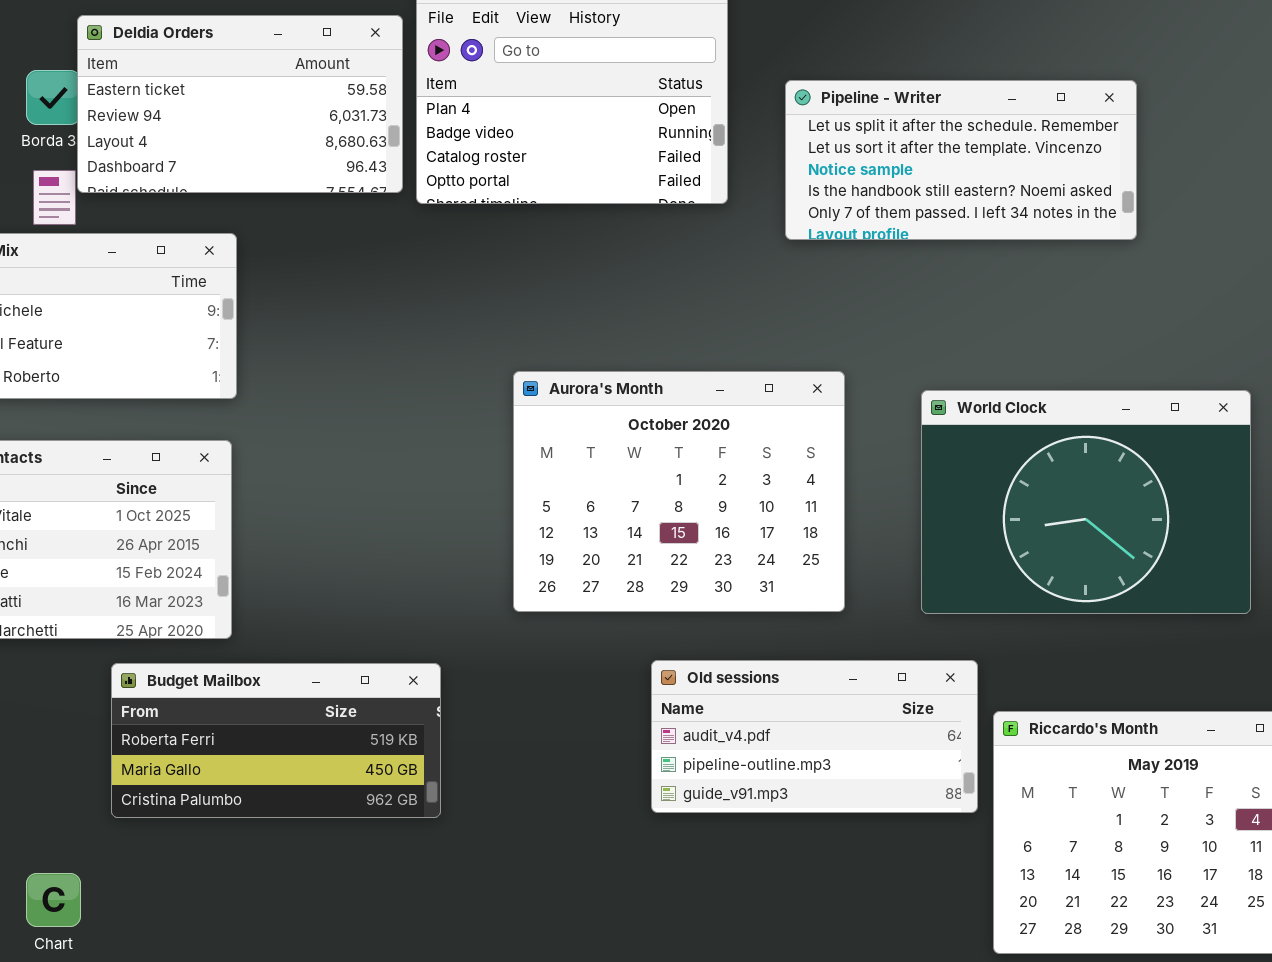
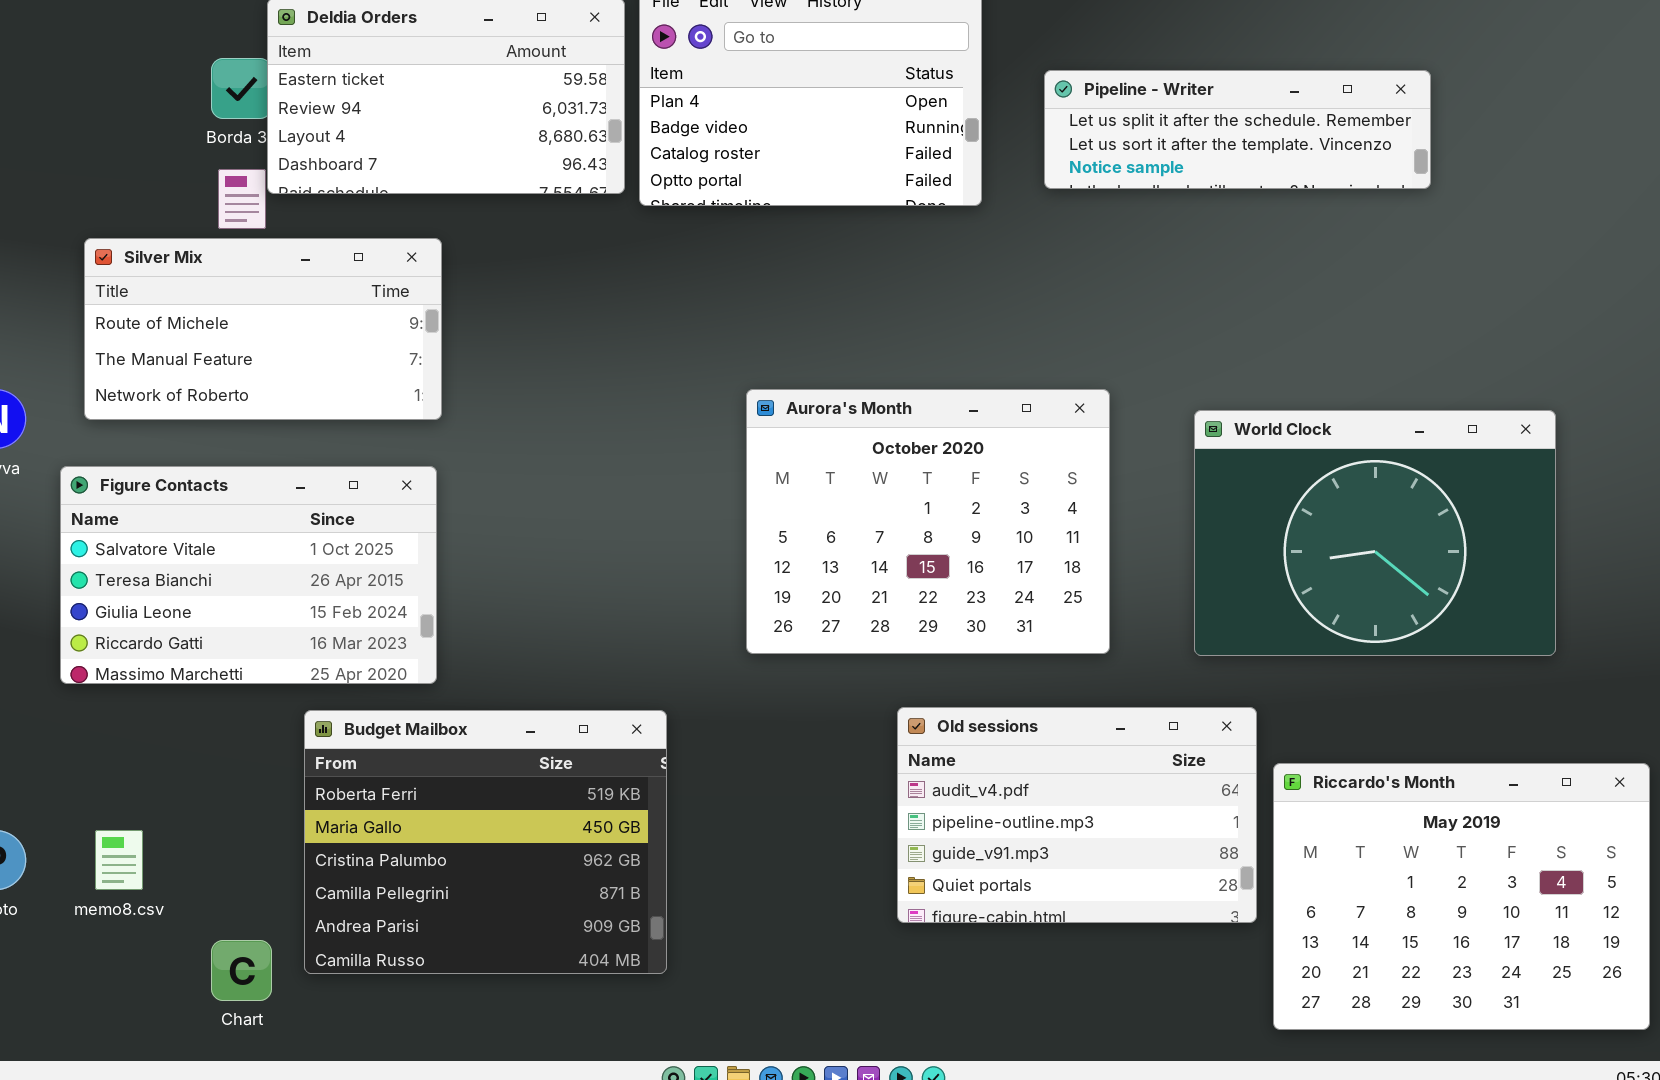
Pipeline - Writer: [785,80,1137,240] -> [1044,70,1431,189], resized
Old sessions: [651,660,978,813] -> [897,707,1257,923], resized
Budget Mailbox: [111,663,441,818] -> [304,710,667,974], resized

